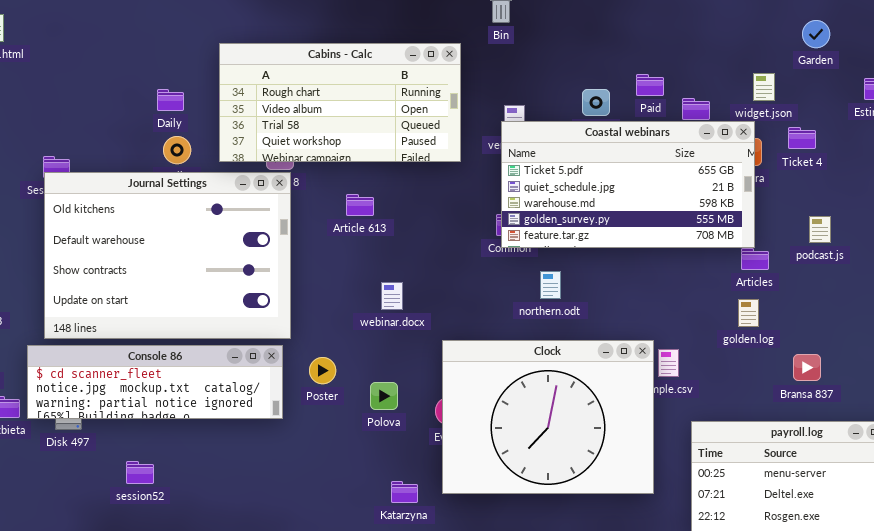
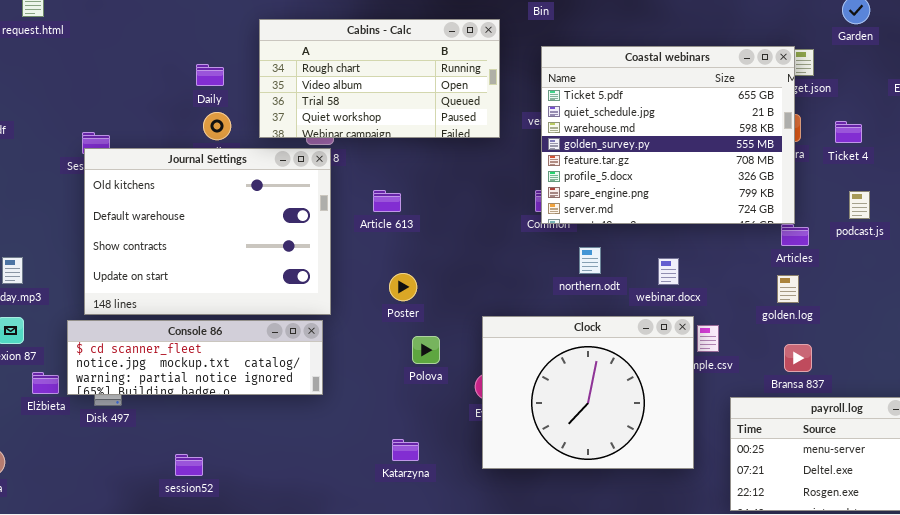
Coastal webinars: [501,121,755,248] -> [541,46,795,224], resized
Ticket 4: [788,127,816,149] -> [835,121,862,143], moved
Article 613: [346,194,374,216] -> [373,190,401,212], moved
webinar.docx: [381,282,403,310] -> [658,258,679,285], moved
Bransa 837: [793,354,821,381] -> [784,344,812,372], moved
Poster: [309,357,336,384] -> [389,273,417,301], moved
Polova: [370,382,398,410] -> [412,336,440,364], moved
session52: [126,461,154,484] -> [175,454,203,476], moved
Katarzyna: [391,481,418,503] -> [392,439,419,461], moved

